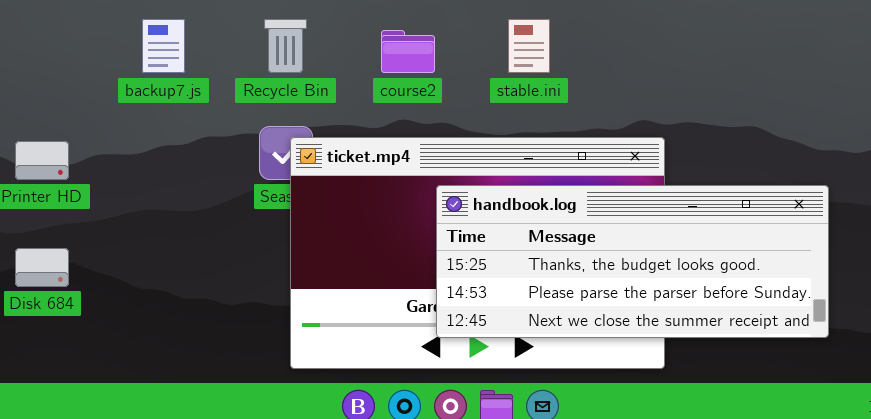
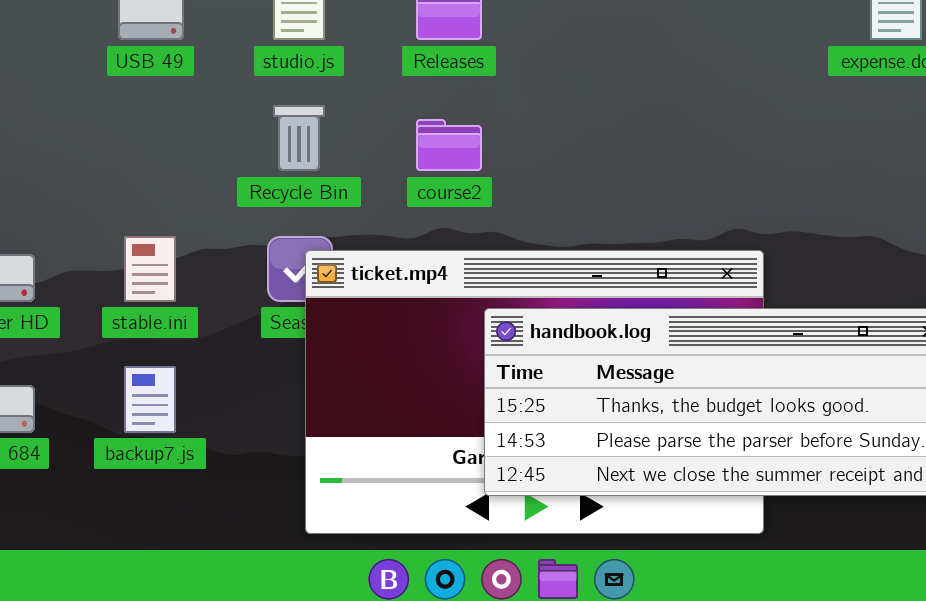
backup7.js: [142,19,185,73] -> [124,366,176,433], moved
stable.ini: [508,19,550,73] -> [124,236,176,302], moved

